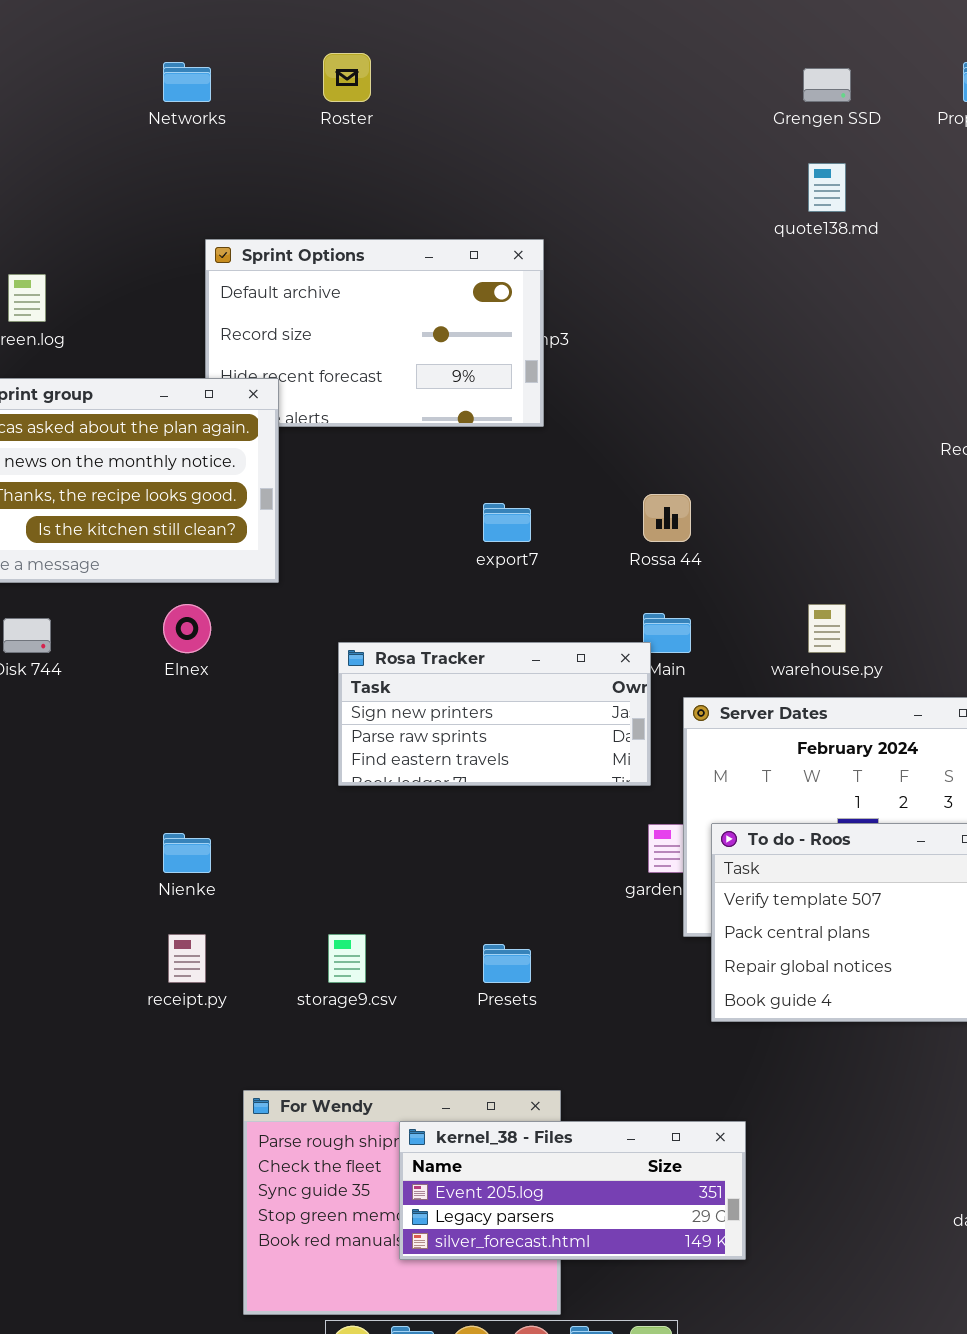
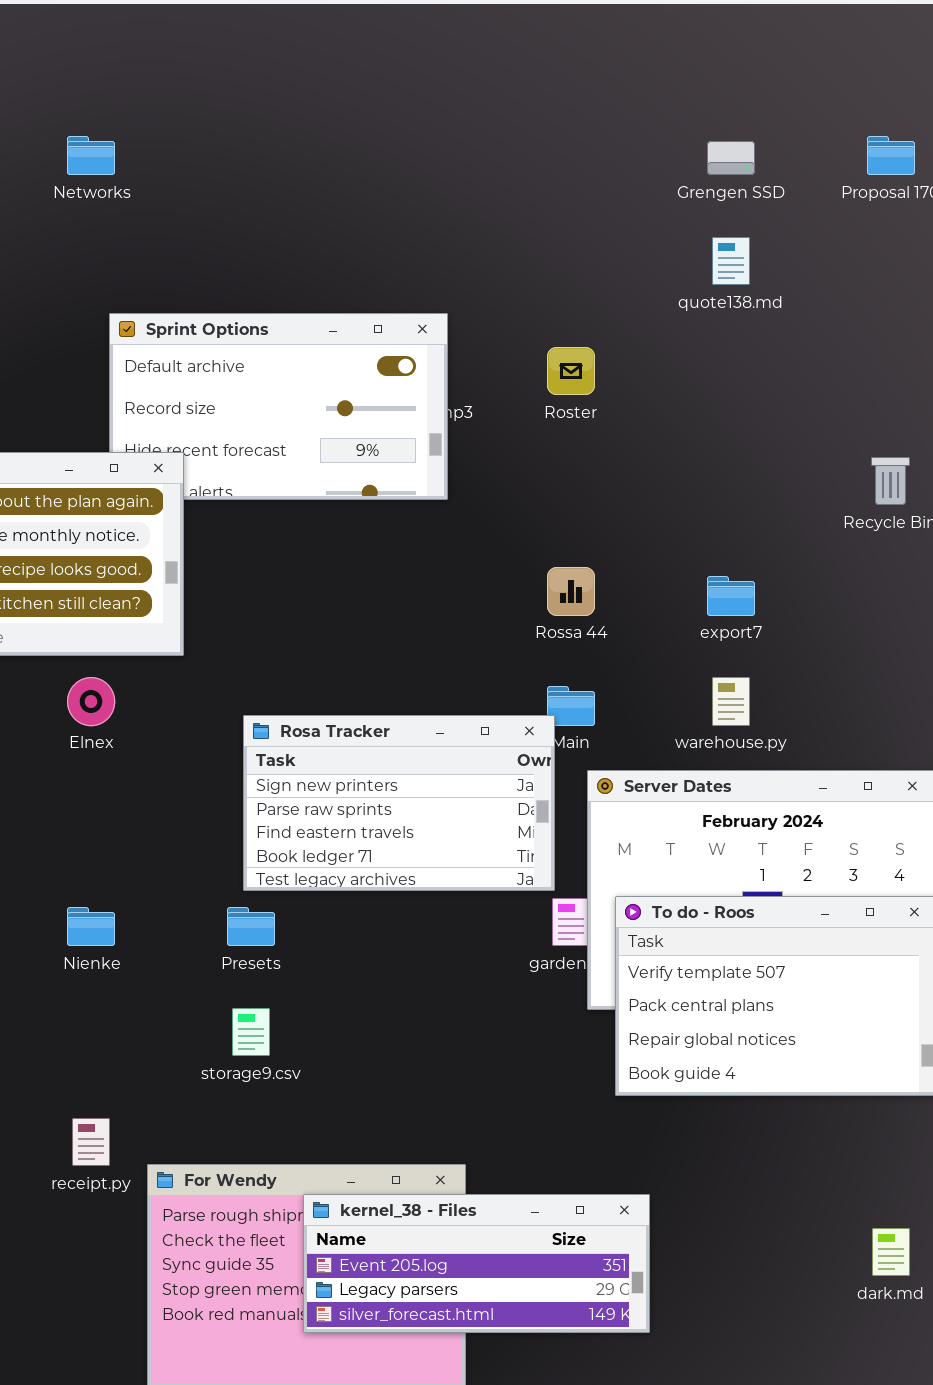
Roster: [323,53,371,102] -> [547,347,595,395], moved
export7: [483,503,531,542] -> [707,576,755,616], moved
Rosa Tracker: [338,642,651,786] -> [243,715,555,891], resized
receipt.py: [168,934,206,983] -> [72,1118,110,1166], moved
Presets: [483,944,531,983] -> [227,907,275,946], moved

